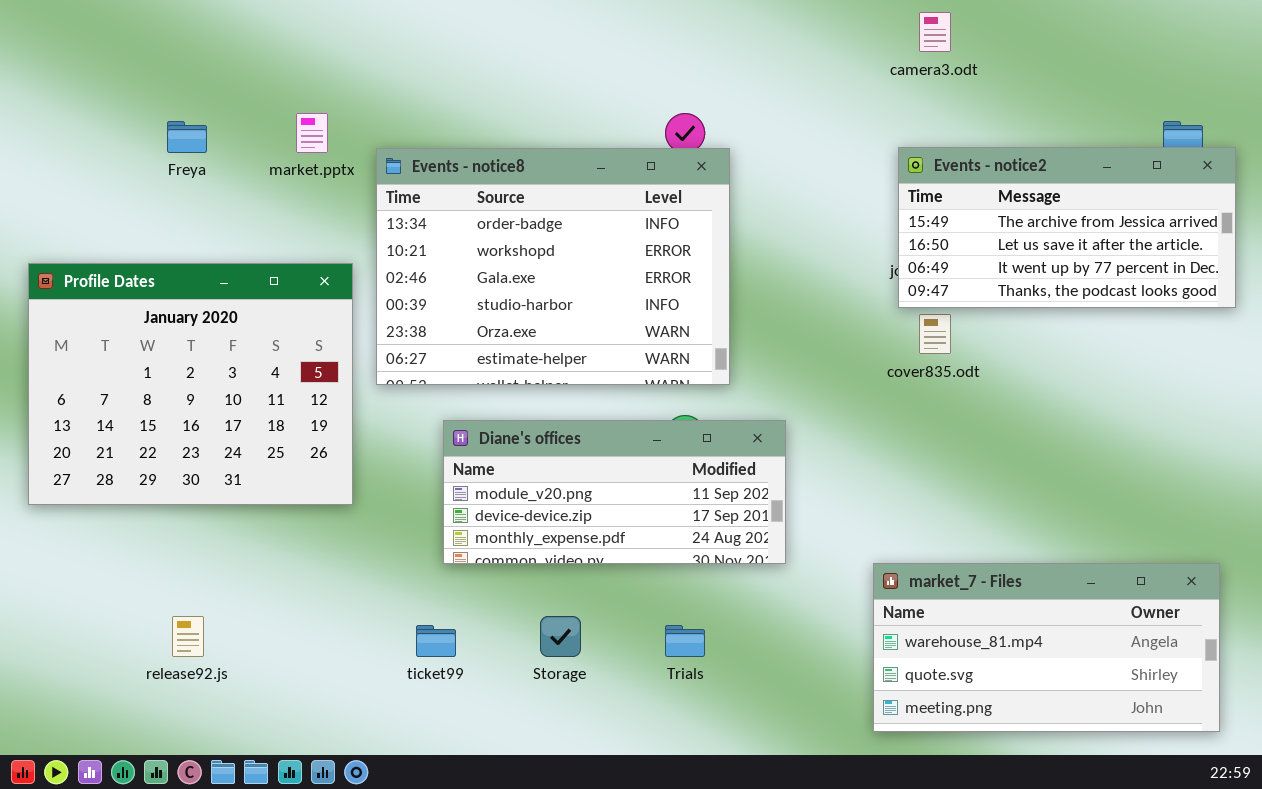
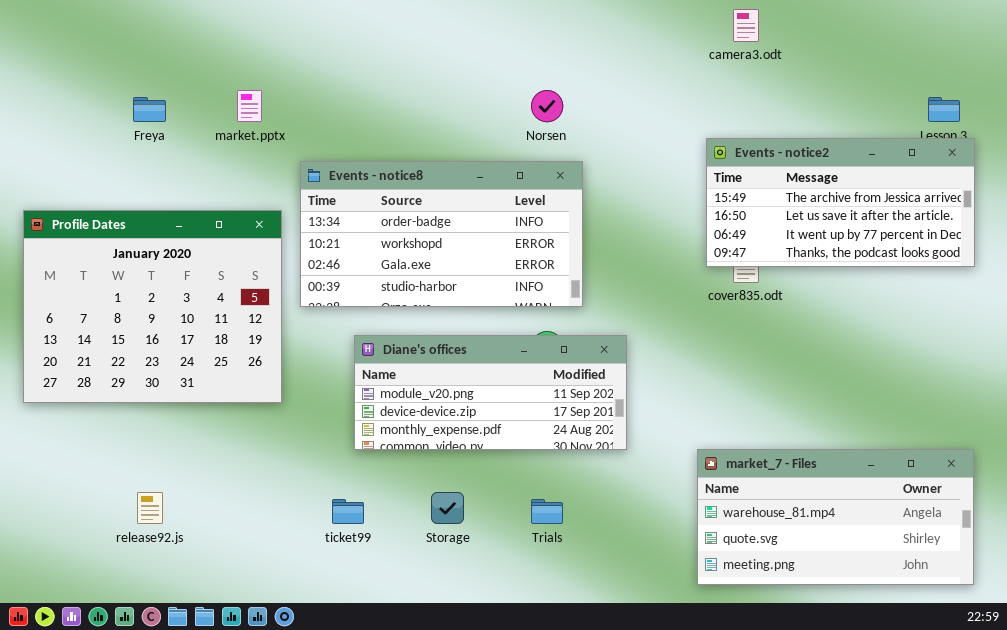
Events - notice2: [898,147,1236,308] -> [706,138,975,267], moved
Events - notice8: [376,148,730,385] -> [300,161,583,307], resized

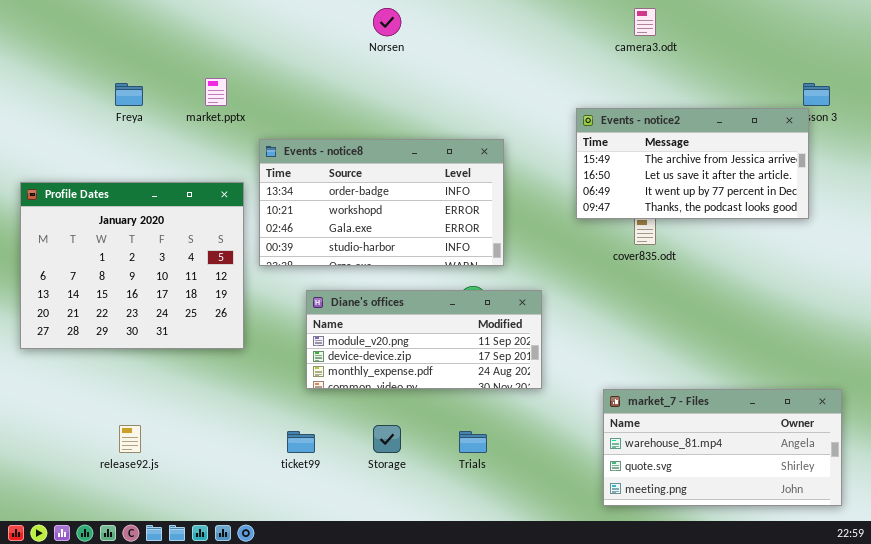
Norsen: [531,90,563,122] -> [373,8,401,36], moved
Events - notice2: [706,138,975,267] -> [576,108,809,219], moved

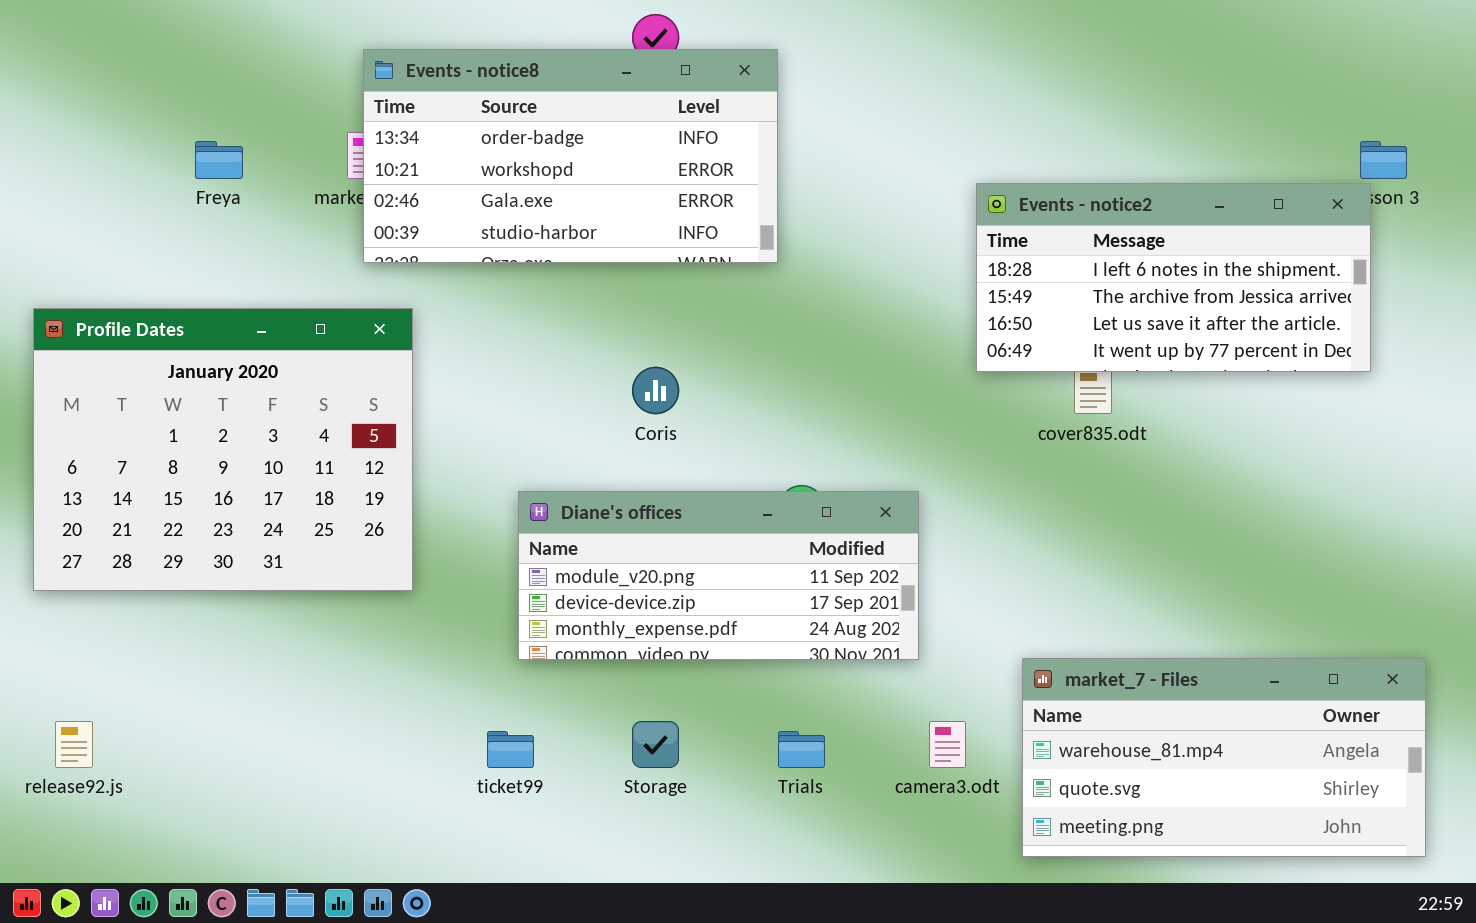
camera3.odt: [634,8,656,36] -> [929,721,966,768], moved
Events - notice2: [576,108,809,219] -> [976,183,1371,372], scrolled up 1 row
Events - notice8: [259,139,504,266] -> [363,49,778,263], moved
release92.js: [119,425,141,453] -> [55,721,93,768], moved

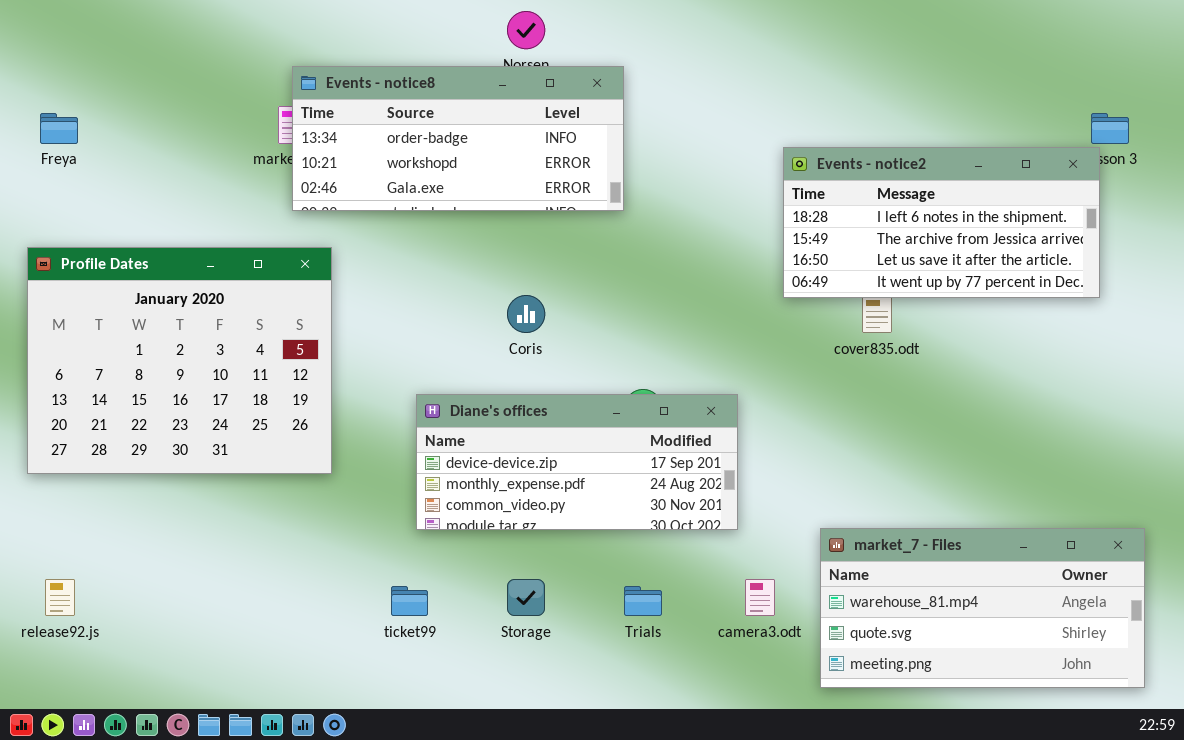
Events - notice8: [363,49,778,263] -> [292,66,624,211], resized
Freya: [195,141,243,179] -> [40,113,78,144], moved
Diane's offices: [518,491,919,660] -> [416,394,738,530], scrolled down 1 row

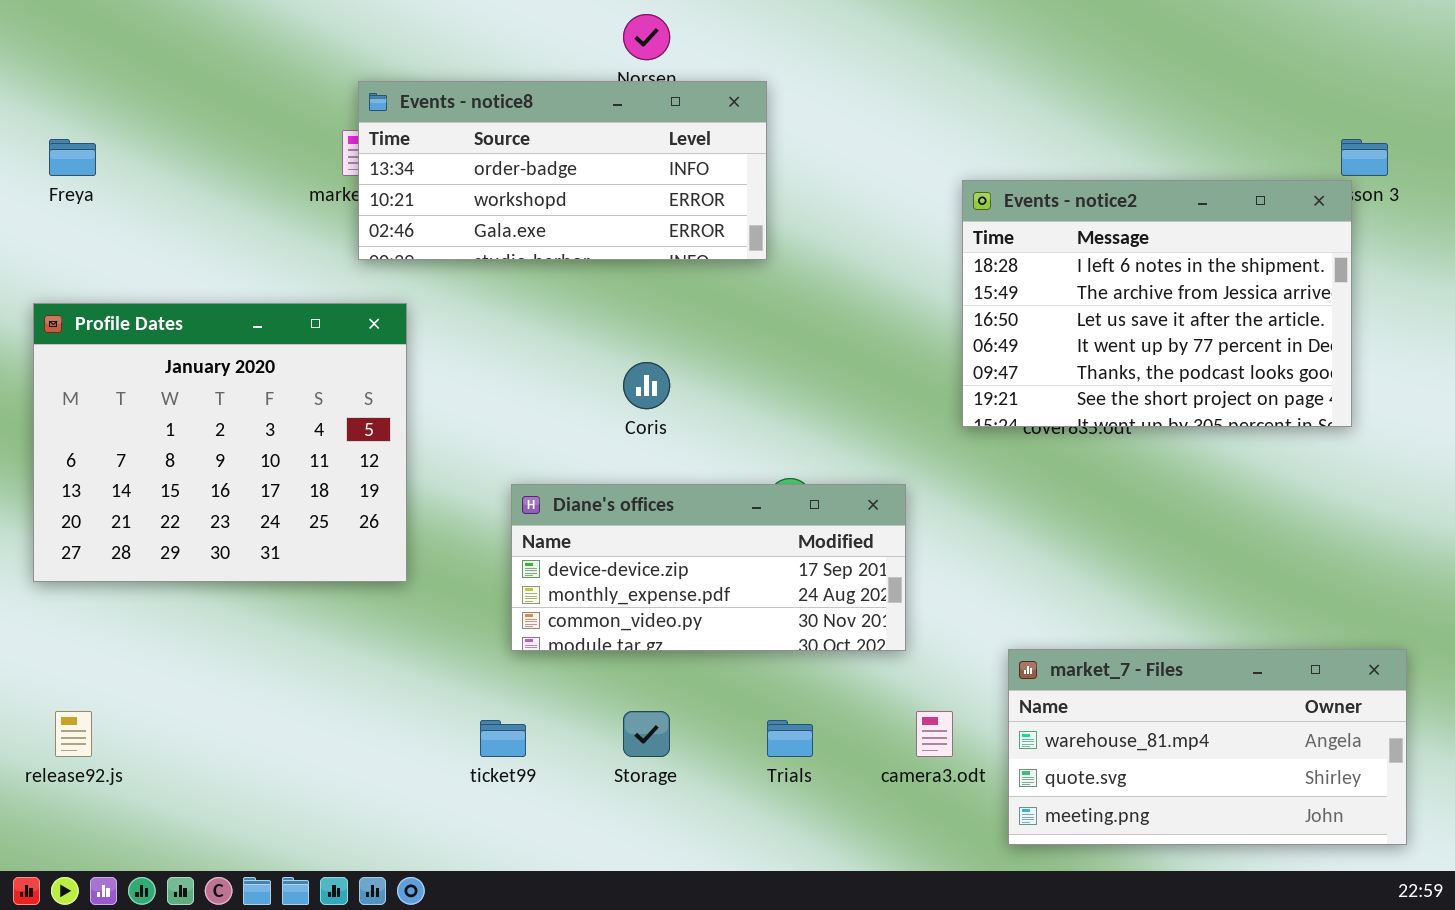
Events - notice2: [783,147,1100,298] -> [962,180,1352,427], resized

